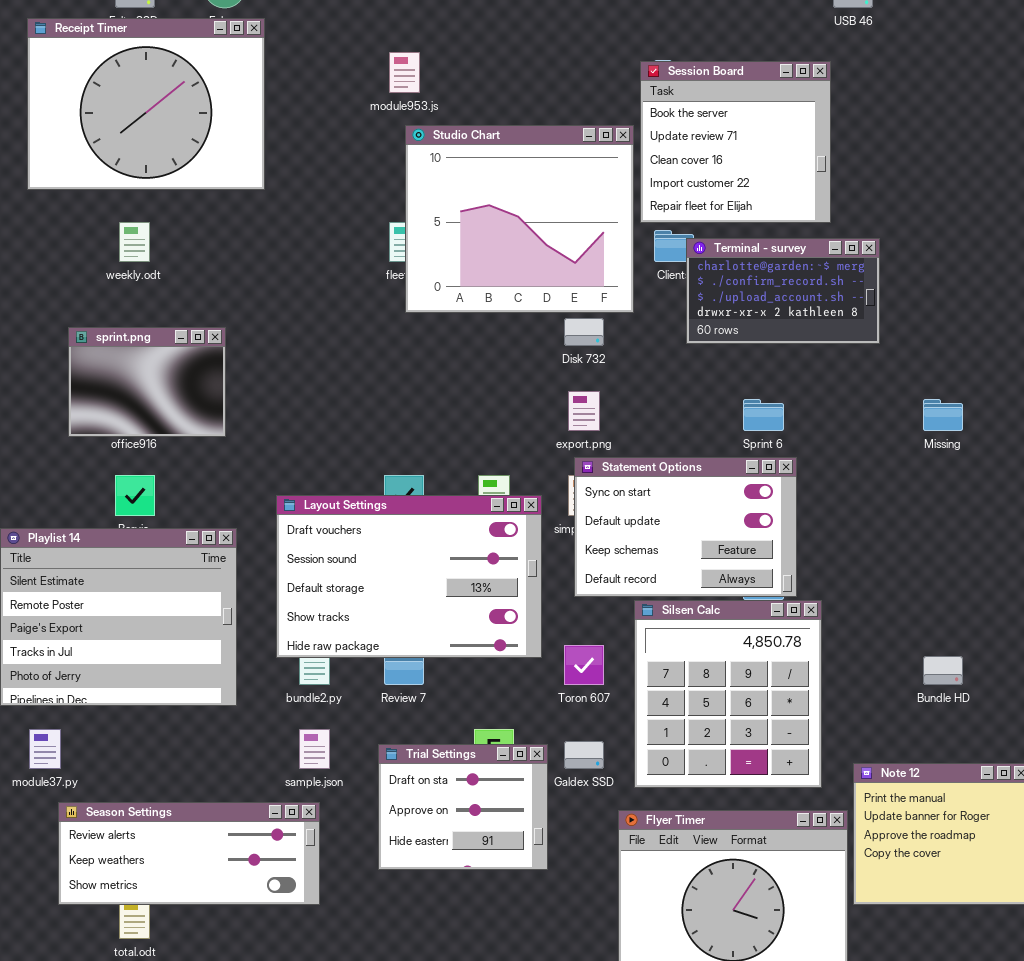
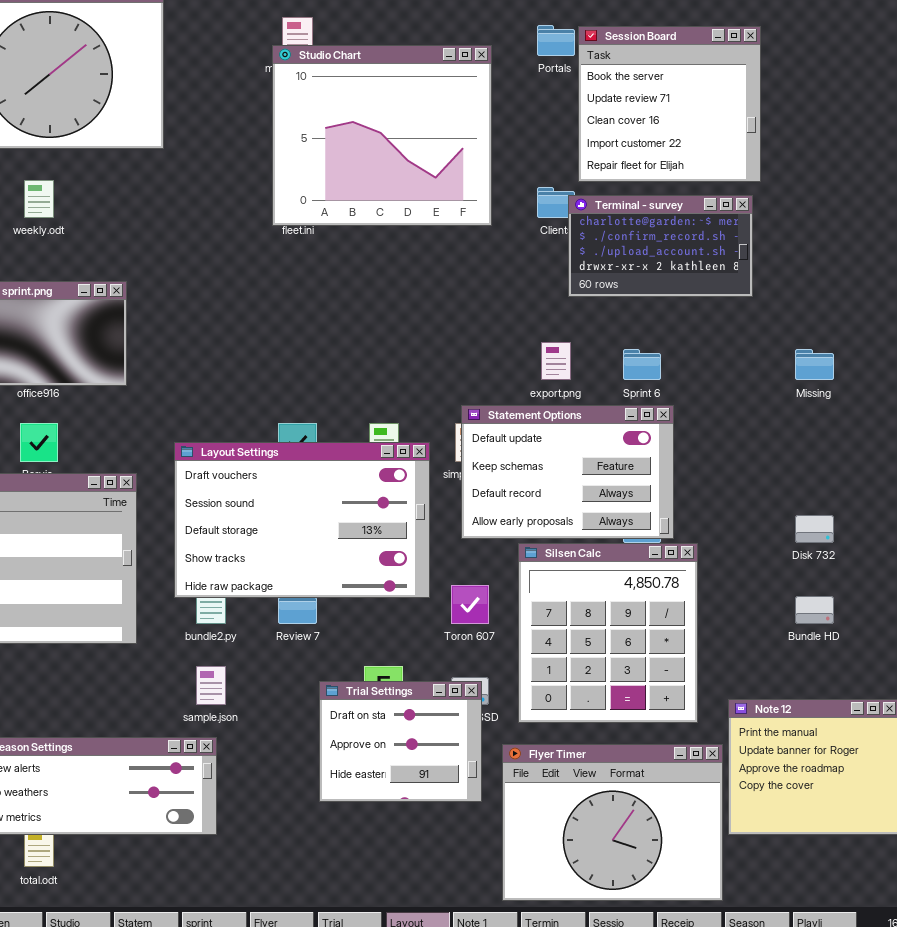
Session Board: [640,61,831,223] -> [578,26,761,182], moved
Studio Chart: [405,125,634,313] -> [272,45,492,226], moved
Disk 732: [564,318,604,346] -> [795,515,834,543], moved
export.png: [568,391,600,431] -> [541,342,571,380], moved
Statement Options: [574,457,797,597] -> [461,405,674,539], scrolled down 1 row
Trial Settings: [378,744,548,870] -> [319,681,482,802], moved

